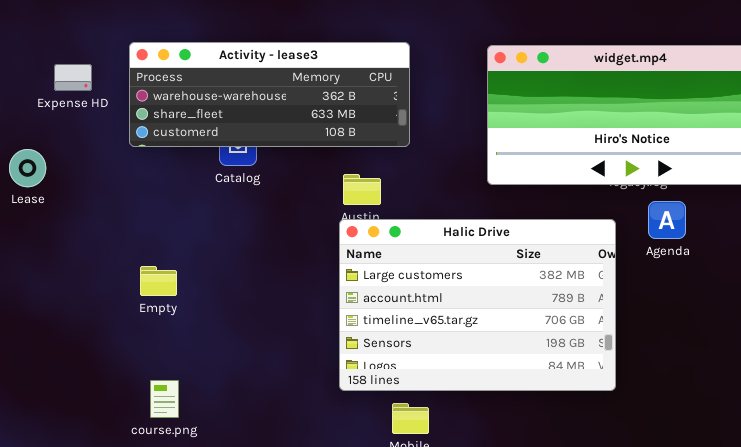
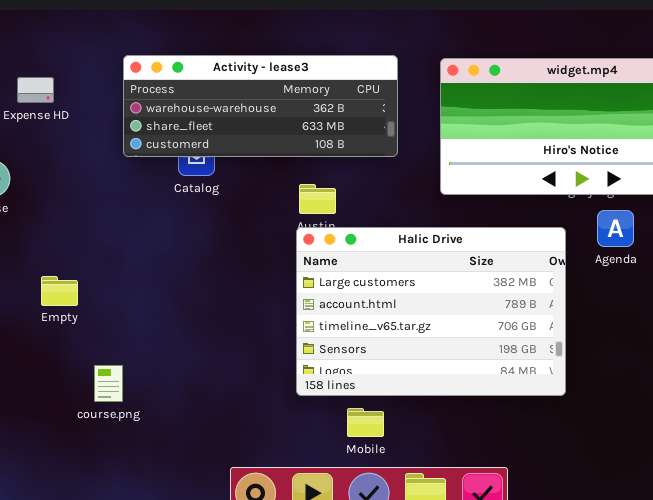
Activity - lease3: [129,42,410,147] -> [123,55,398,157], moved
Empty: [140,266,177,296] -> [41,276,78,306], moved
course.png: [150,380,179,418] -> [94,365,123,402], moved

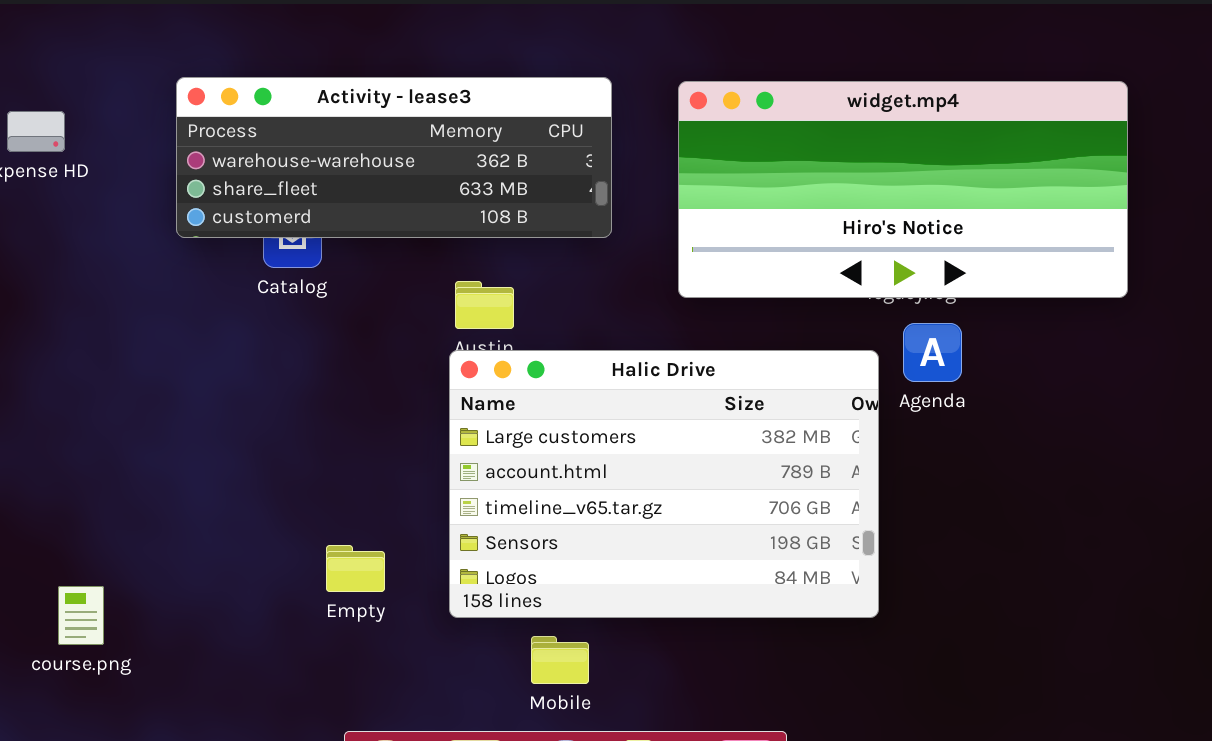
Agenda: [597,210,634,247] -> [903,323,962,382], moved
Empty: [41,276,78,306] -> [326,545,385,592], moved
course.png: [94,365,123,402] -> [58,586,104,645], moved

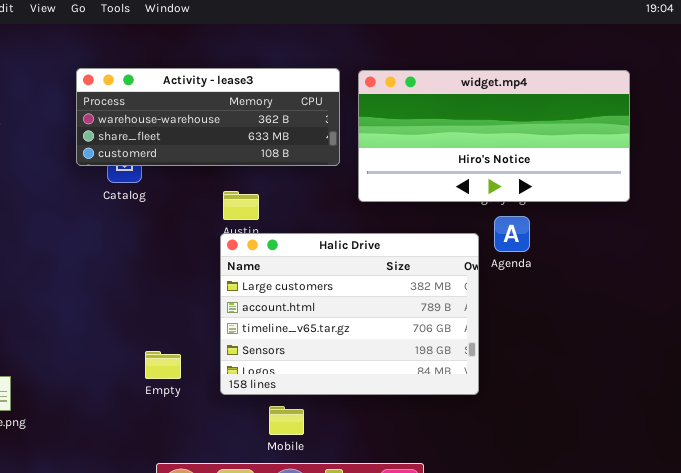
Activity - lease3: [176,77,612,238] -> [76,68,340,166], moved

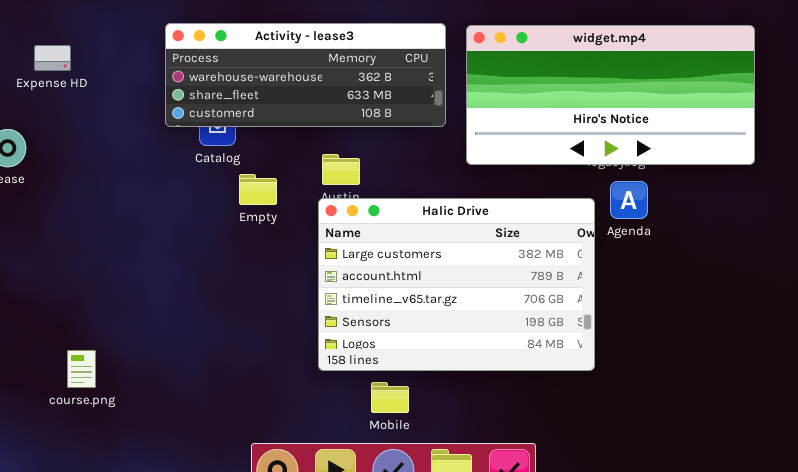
Empty: [145,351,181,379] -> [239,174,277,205], moved

